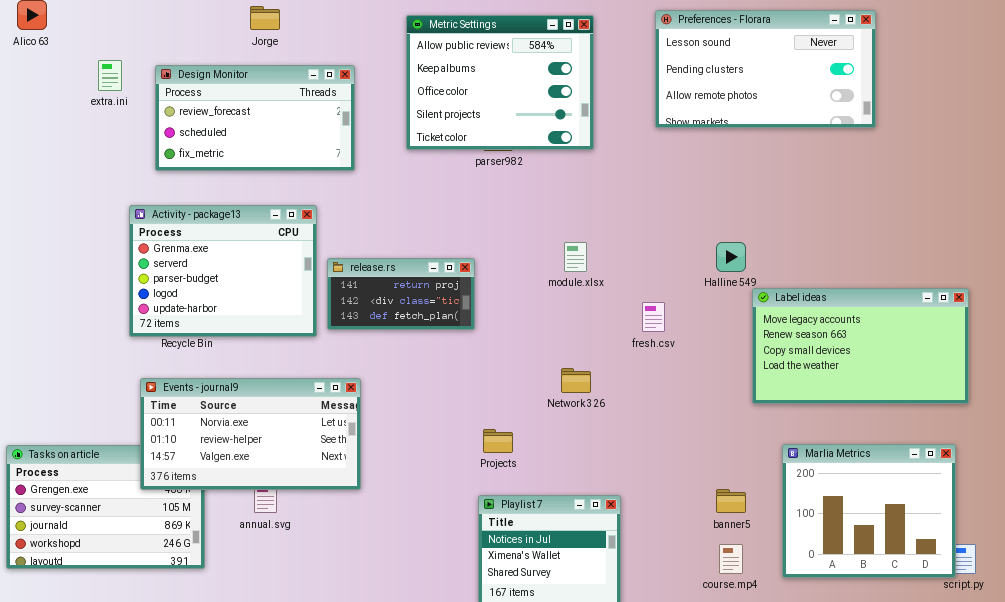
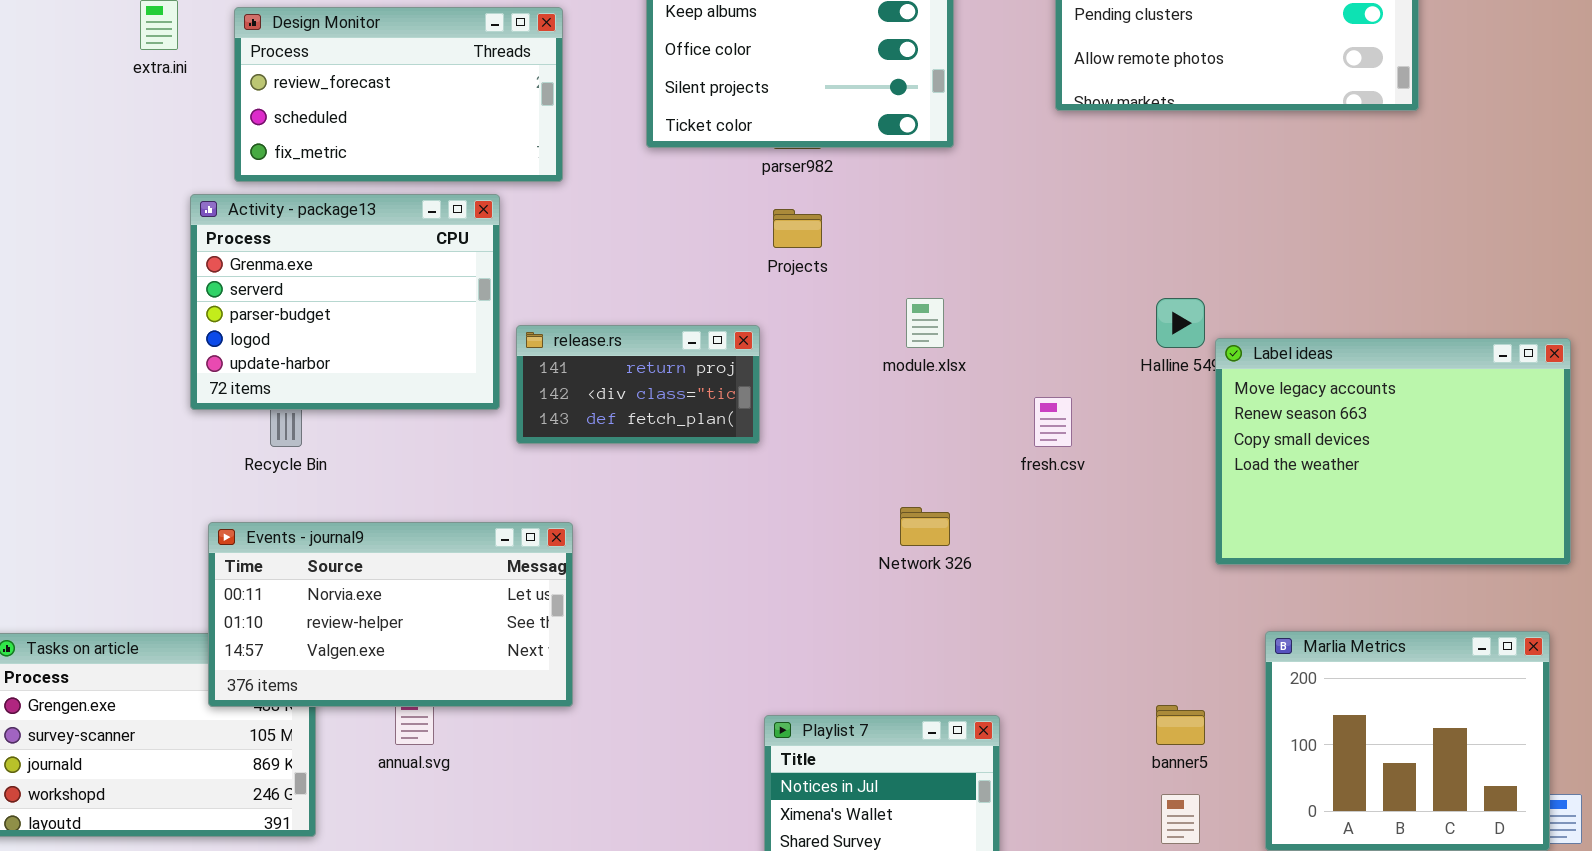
Activity - package13: [129,205,317,337] -> [190,194,500,410], moved
Label ideas: [752,288,969,404] -> [1215,338,1571,565], resized
Projects: [483,429,513,453] -> [773,209,822,248], moved

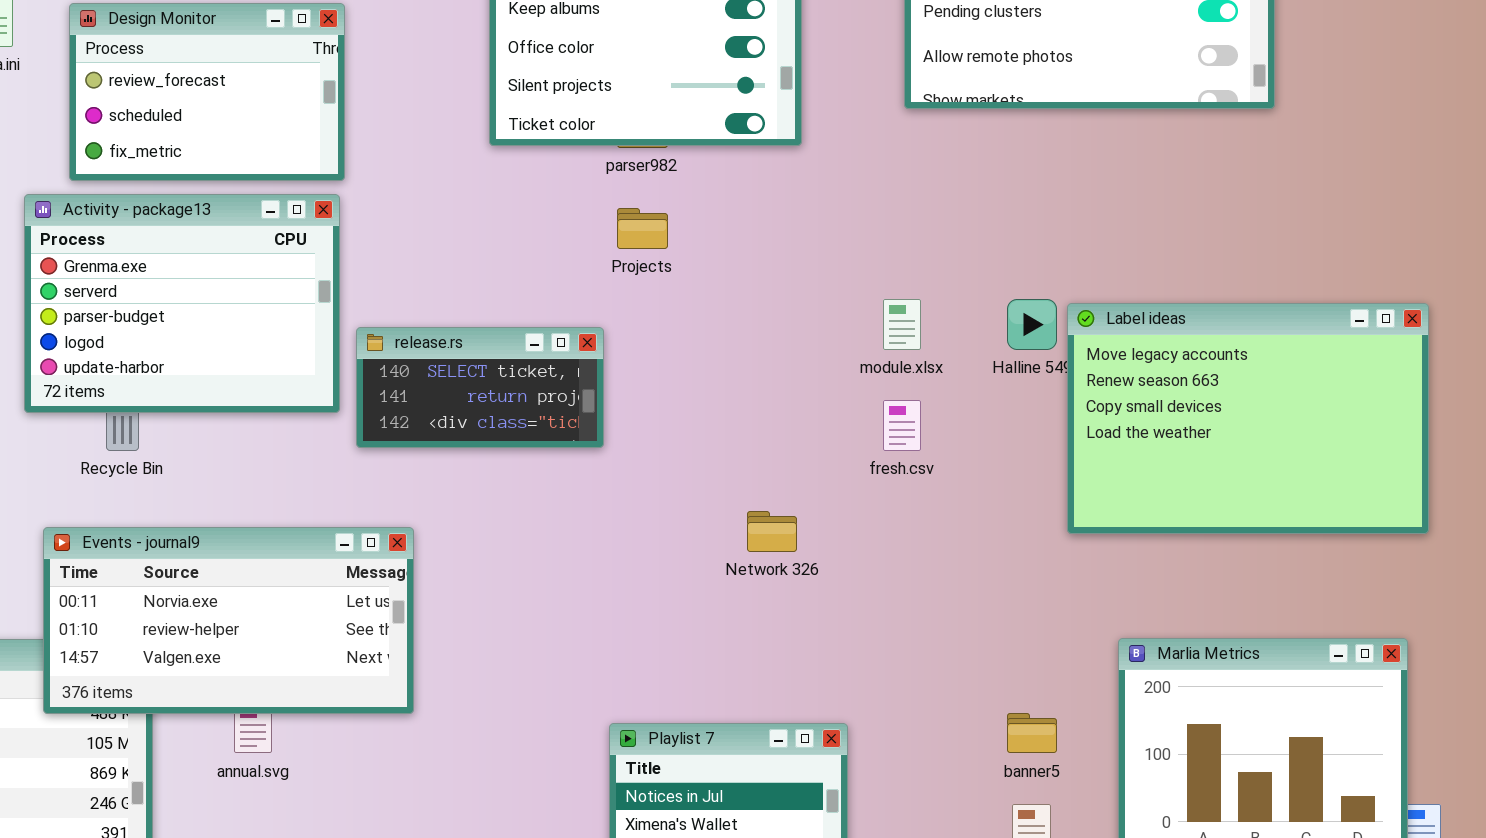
Design Monitor: [234,7,563,182] -> [69,3,345,181], resized
module.xlsx: [906,298,944,348] -> [883,299,921,350], moved
release.rs: [516,325,760,444] -> [356,327,604,448], scrolled up 1 row
Label ideas: [1215,338,1571,565] -> [1067,303,1429,534], moved

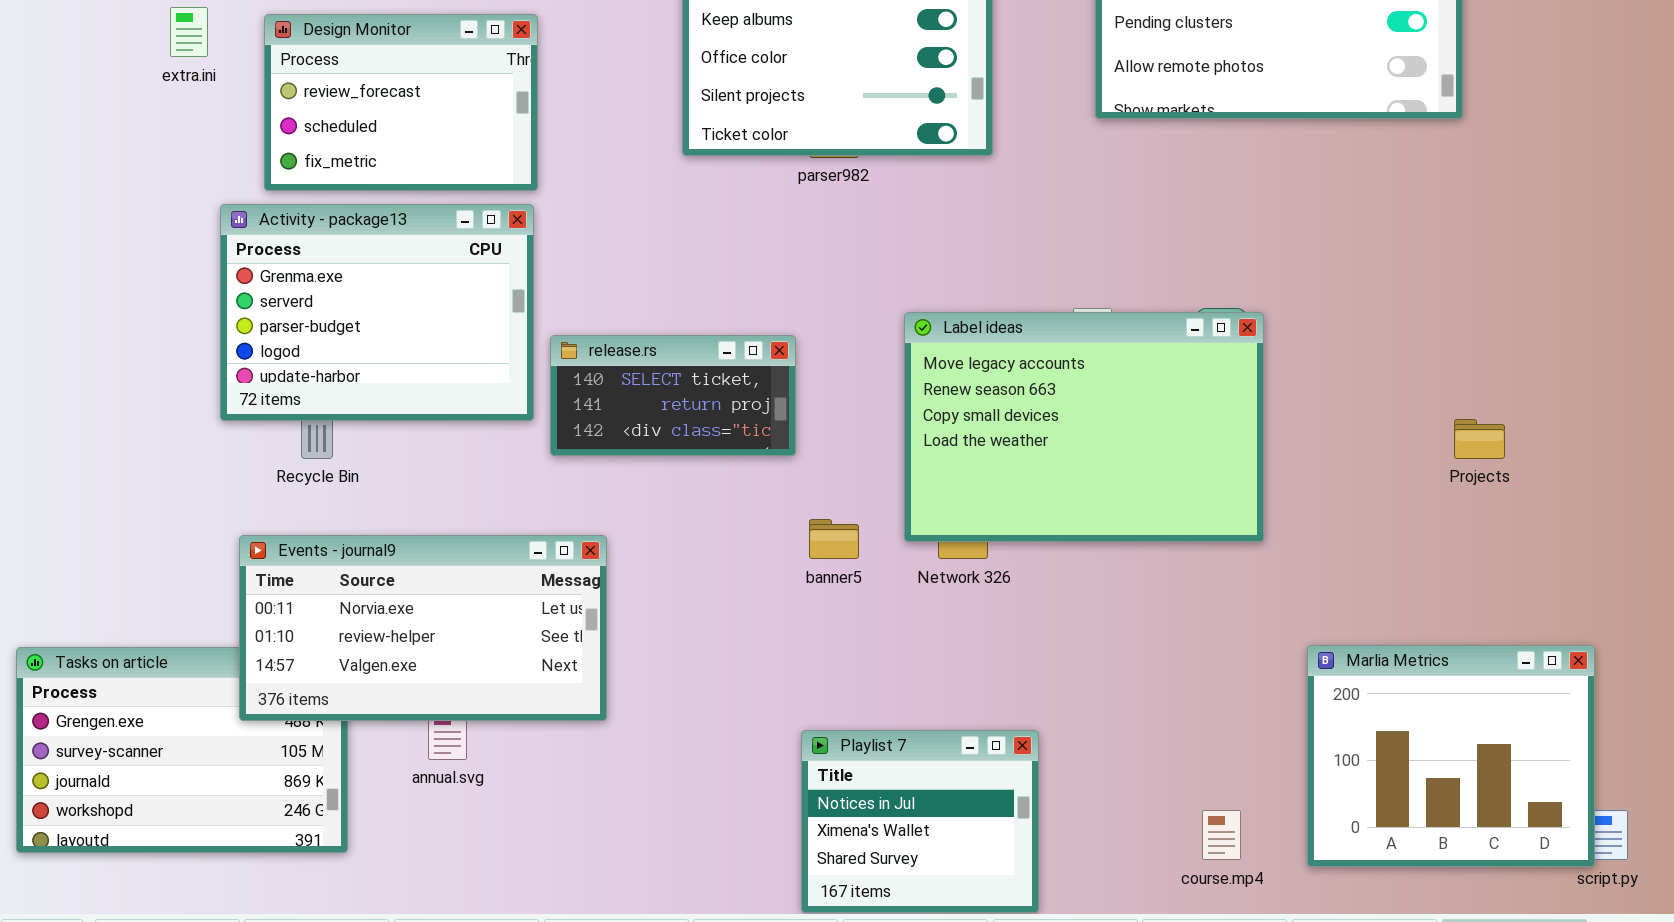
Projects: [617,208,668,249] -> [1454,419,1505,459], moved
Label ideas: [1067,303,1429,534] -> [904,312,1264,542], moved
banner5: [1007,713,1057,753] -> [809,519,859,559], moved

